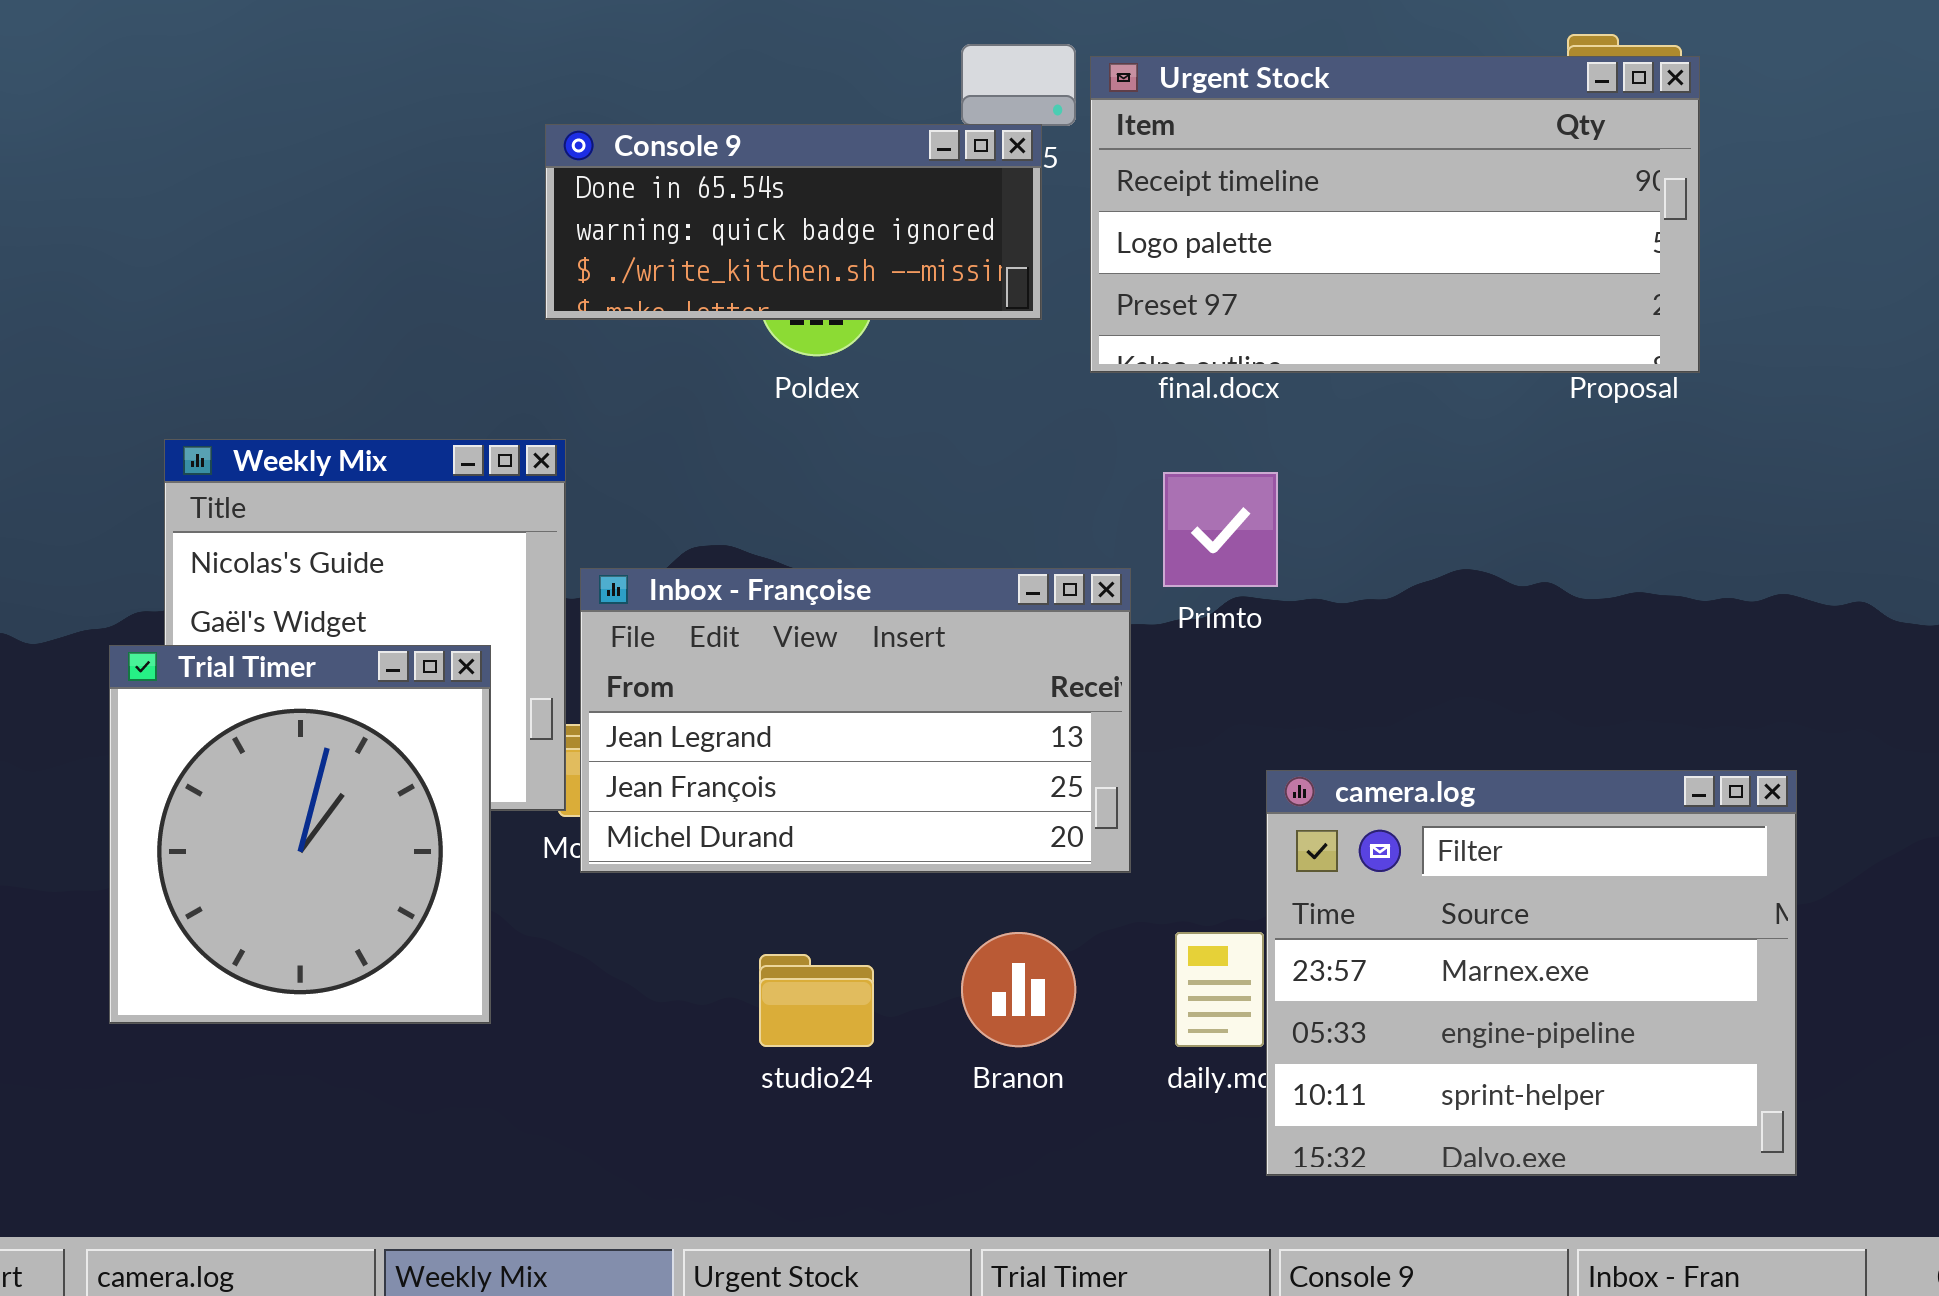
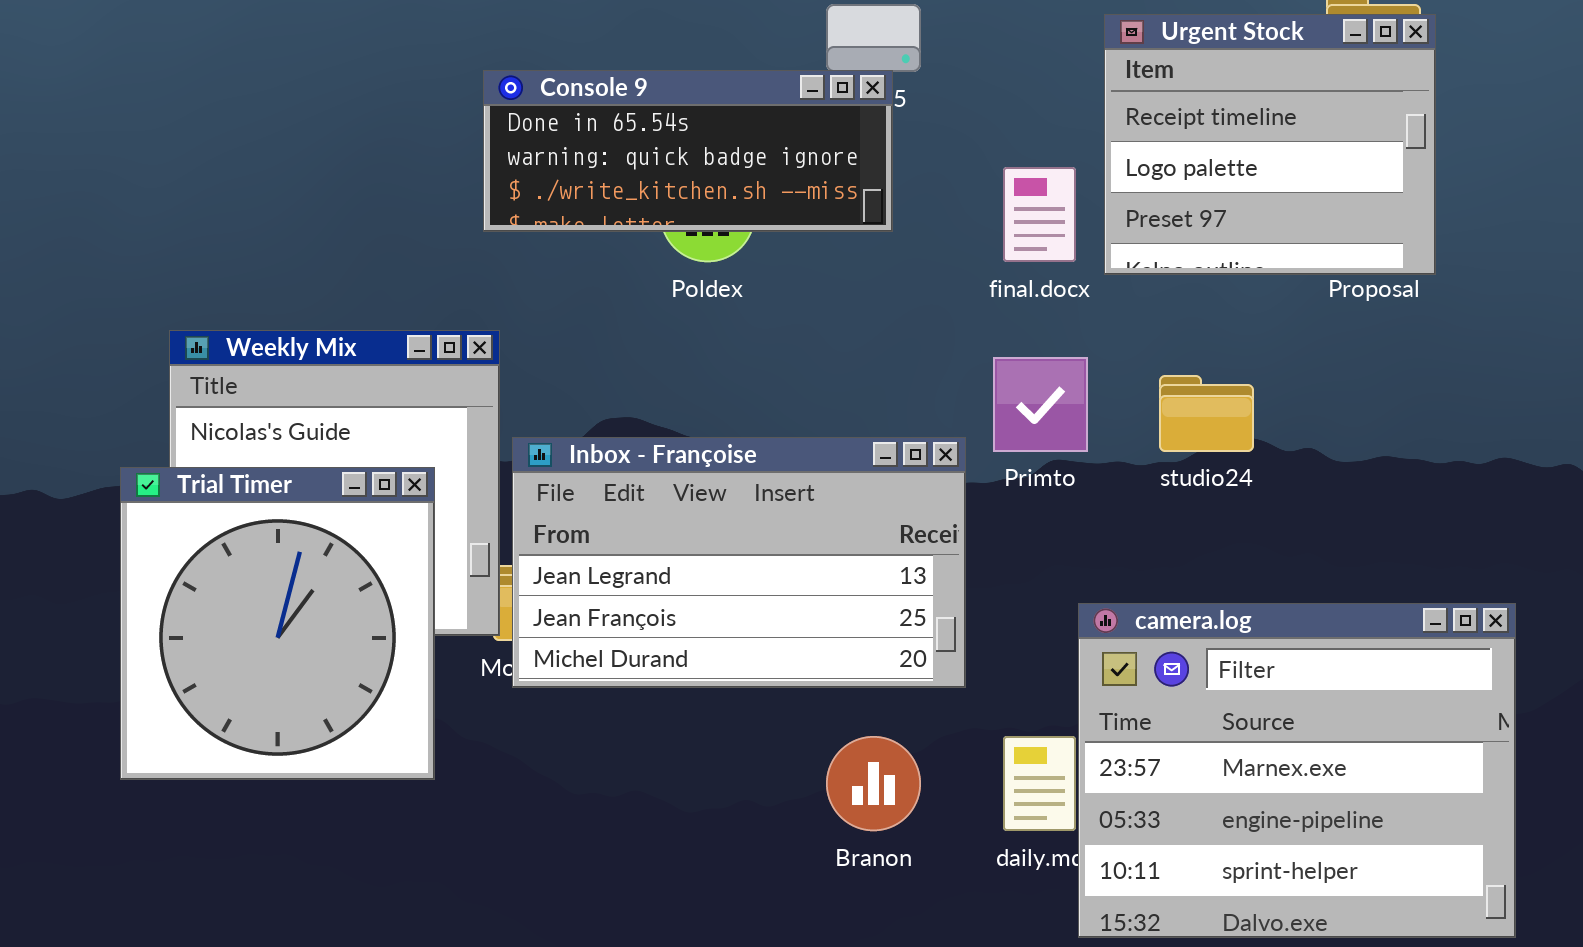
Urgent Stock: [1090,56,1700,373] -> [1104,14,1436,275], resized
Trial Timer: [109,645,491,1024] -> [120,467,435,780], moved
studio24: [759,954,874,1047] -> [1159,375,1254,452], moved

